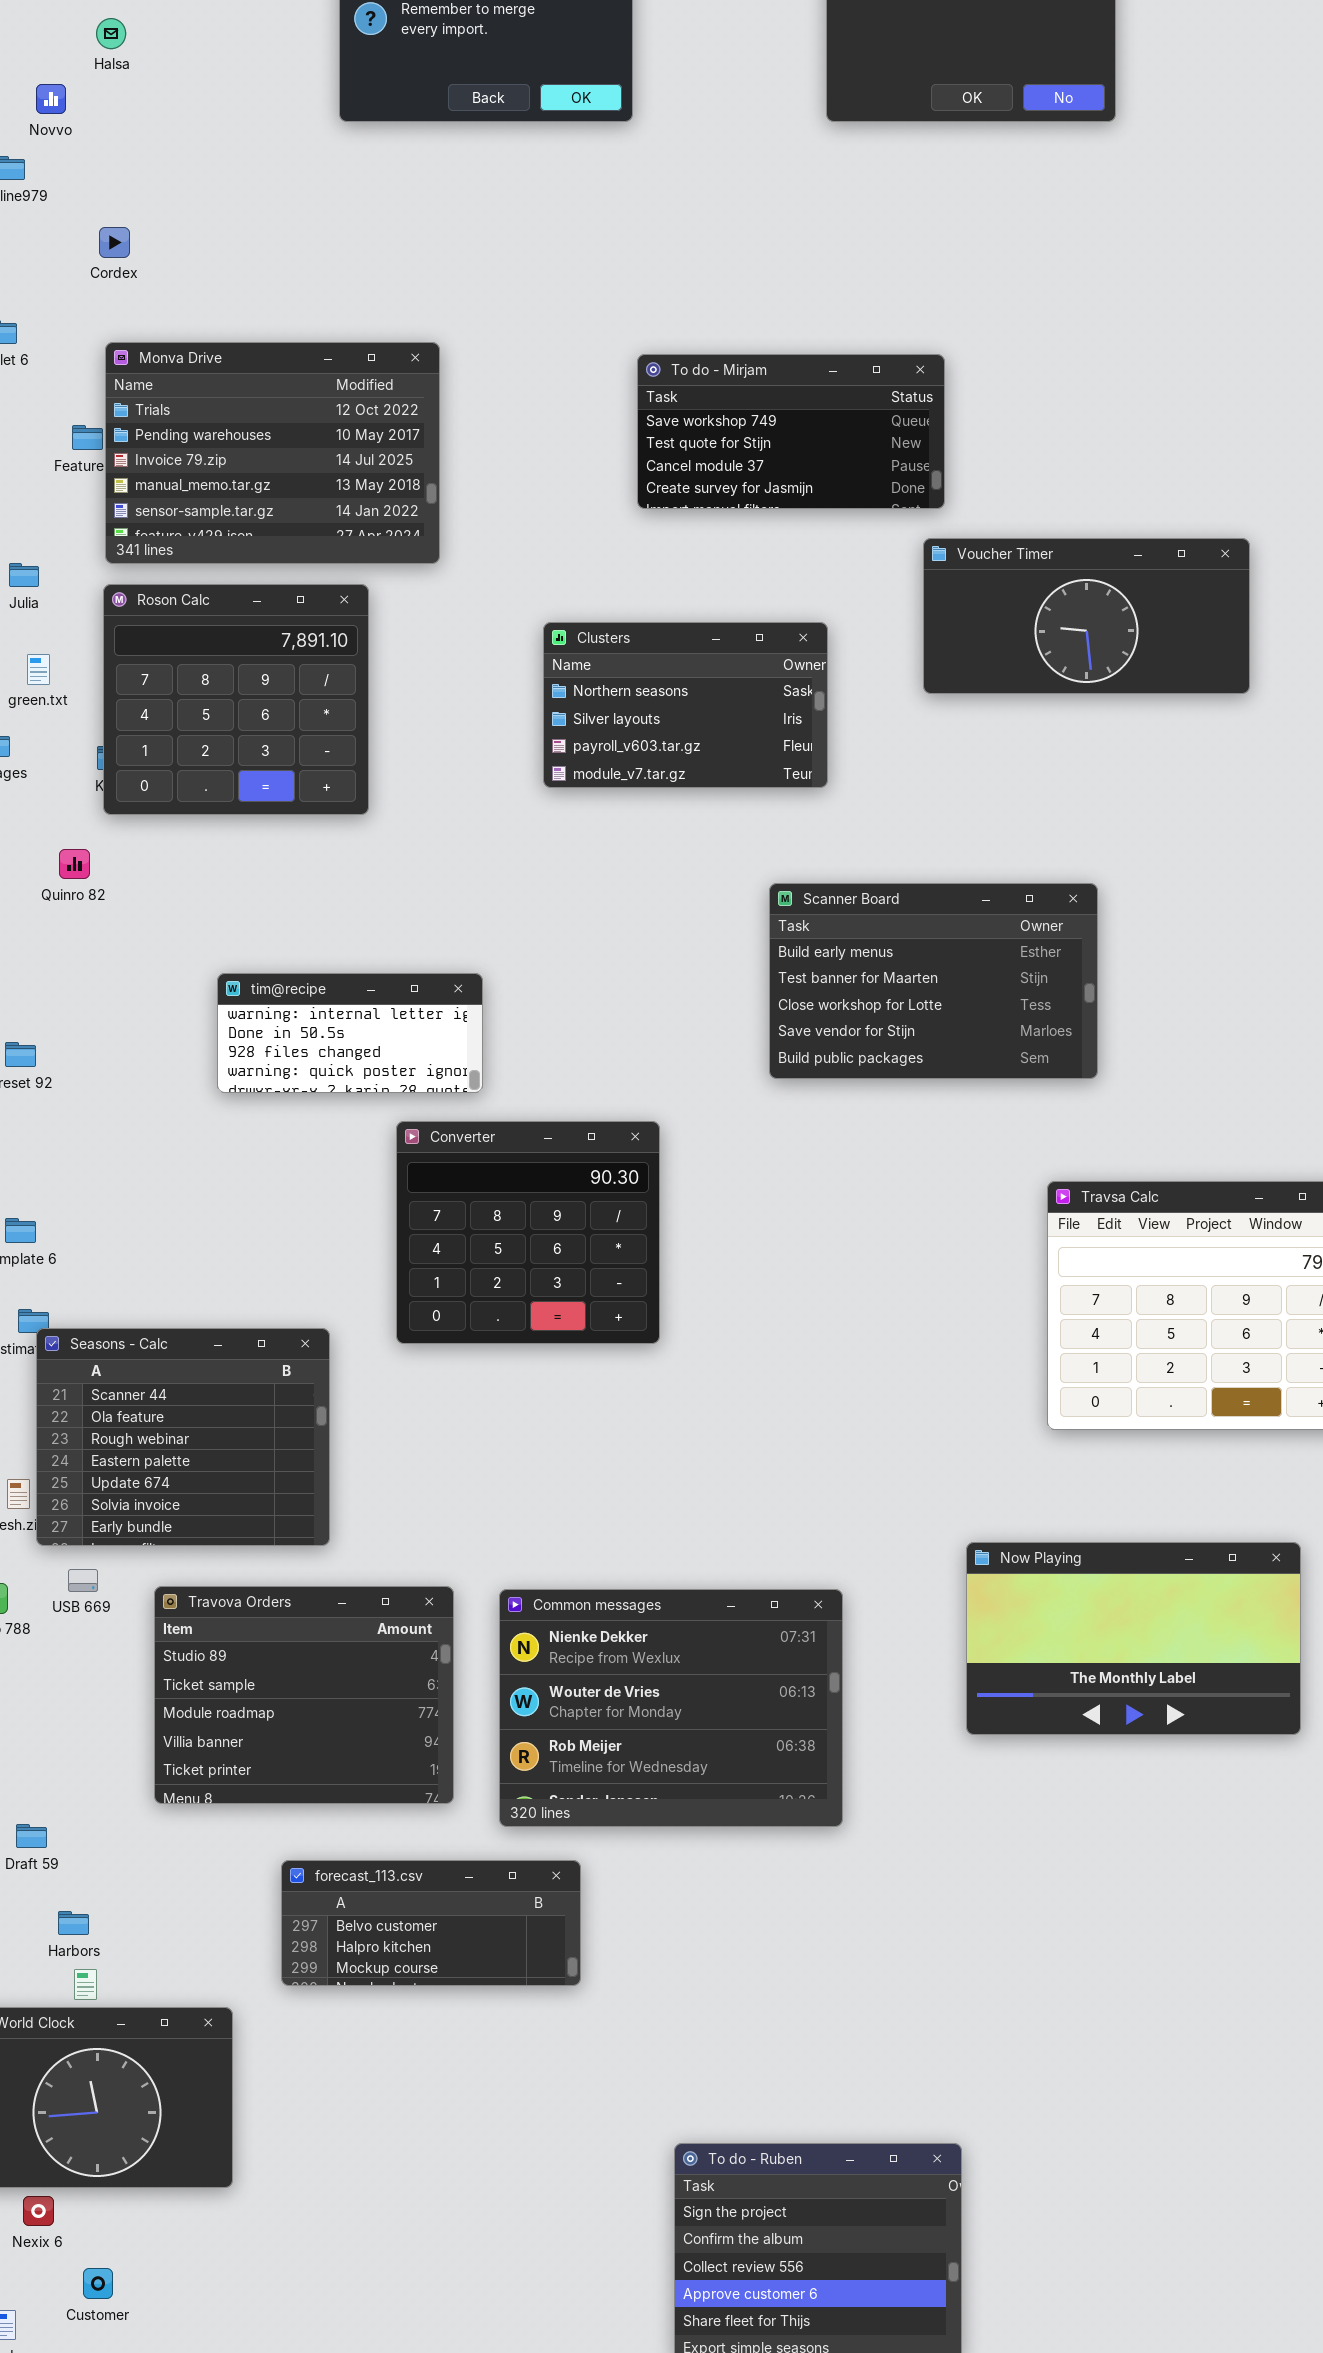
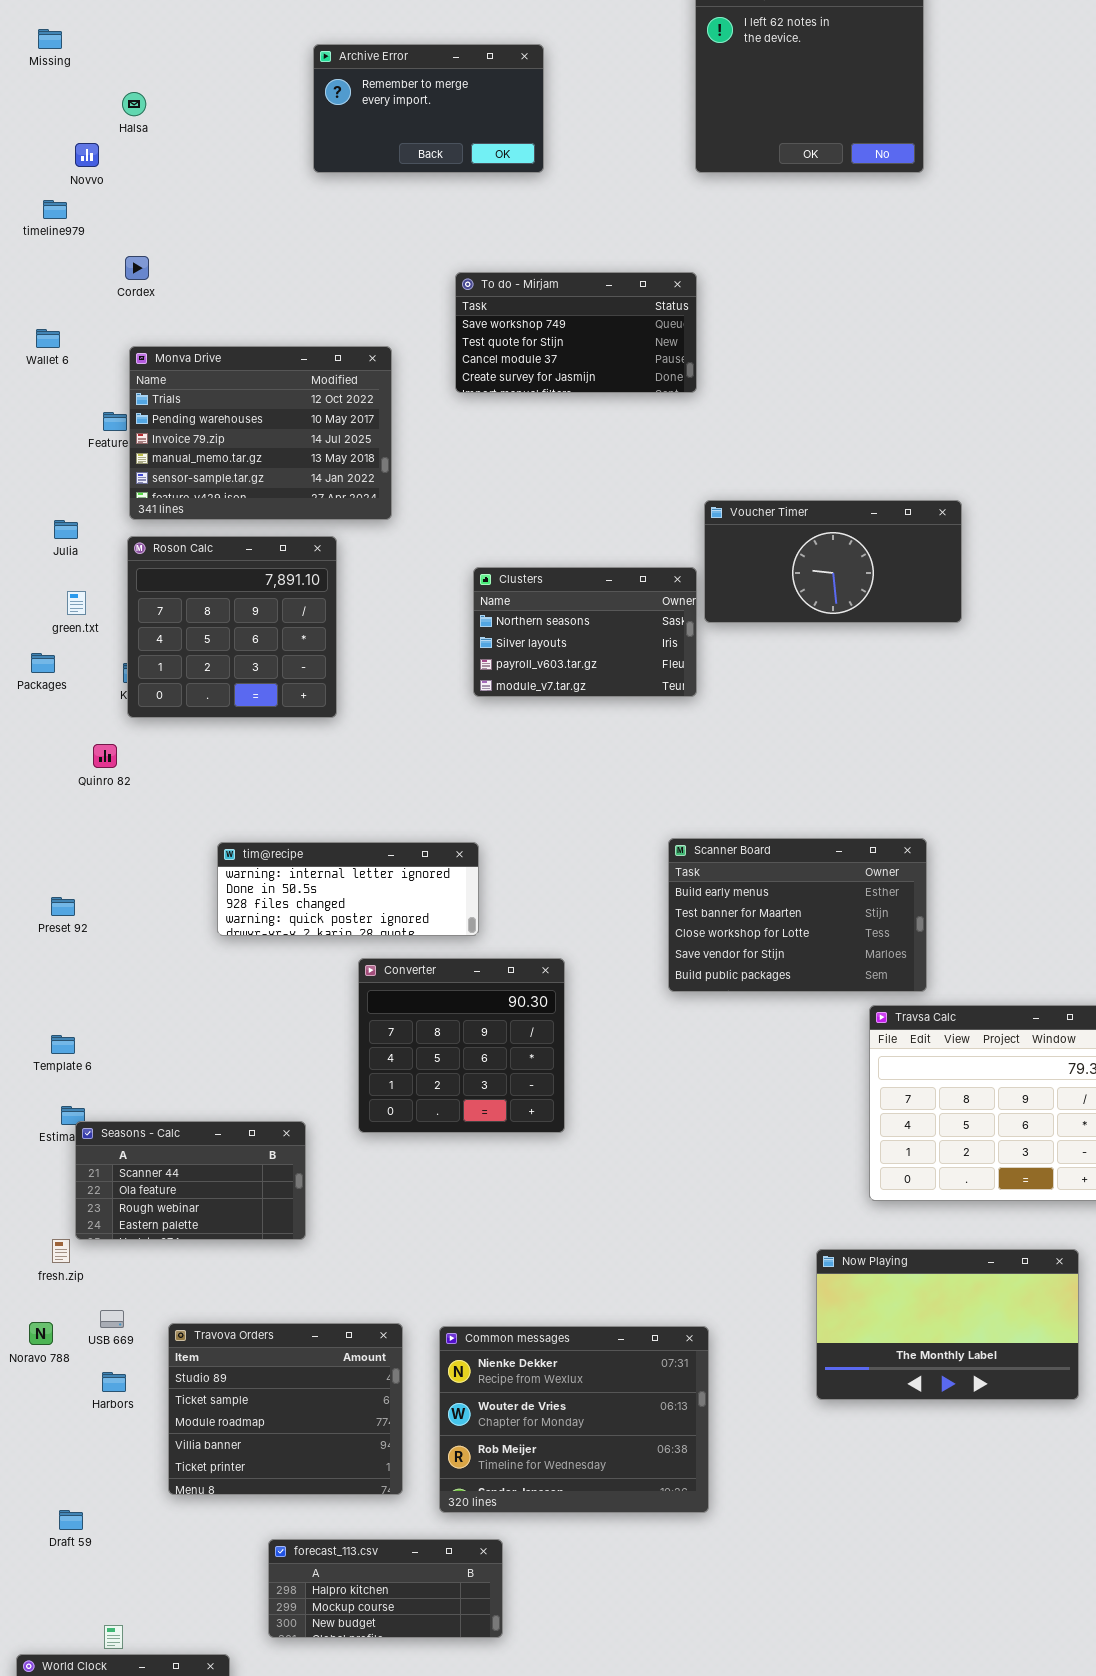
To do - Mirjam: [637,354,945,509] -> [455,272,697,393], moved
Voucher Timer: [923,538,1250,694] -> [704,500,962,623], moved
Scanner Board: [769,883,1098,1079] -> [668,838,927,992], moved
tim@recipe: [217,973,483,1093] -> [217,842,479,936], resized
Seasons - Calc: [36,1328,330,1546] -> [75,1121,306,1240], resized
Now Playing: [966,1542,1301,1735] -> [816,1249,1079,1400], moved
forecast_113.csv: [281,1860,581,1986] -> [268,1539,503,1638], scrolled down 1 row
Harbors: [58,1911,89,1935] -> [102,1372,126,1392], moved

